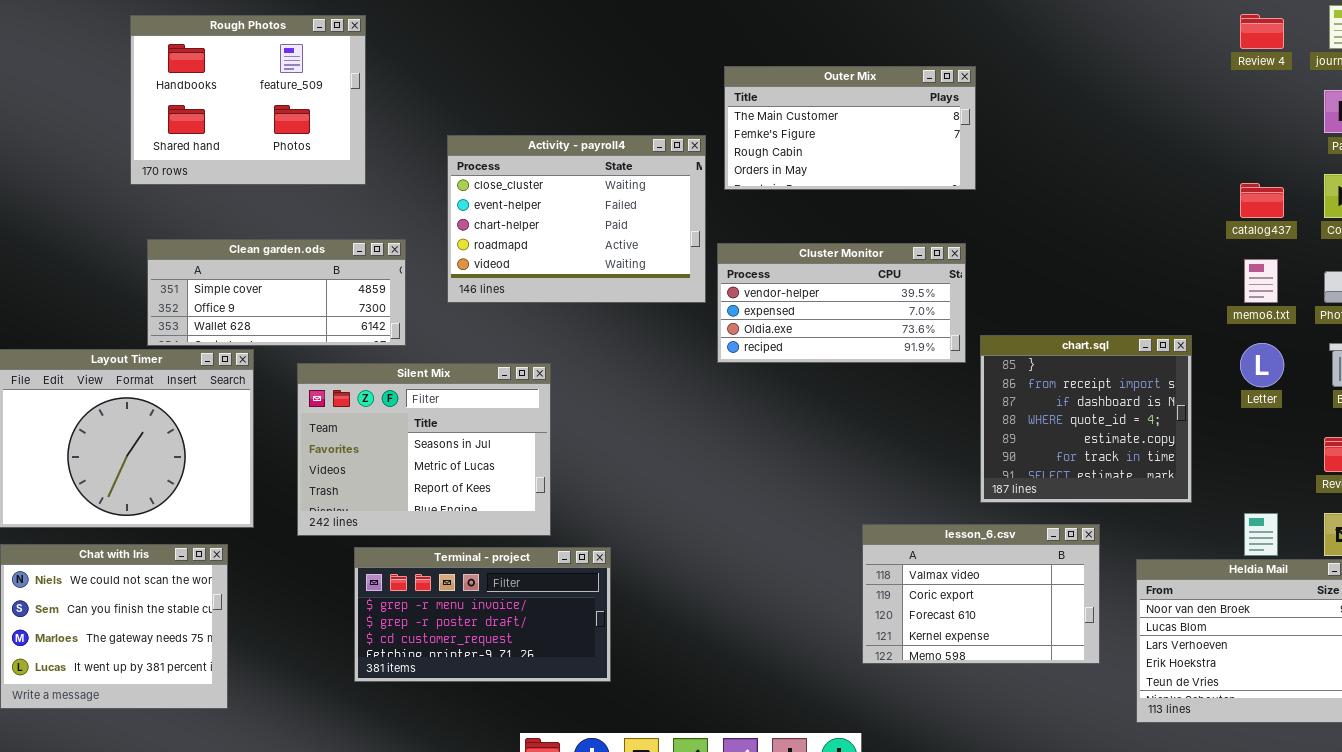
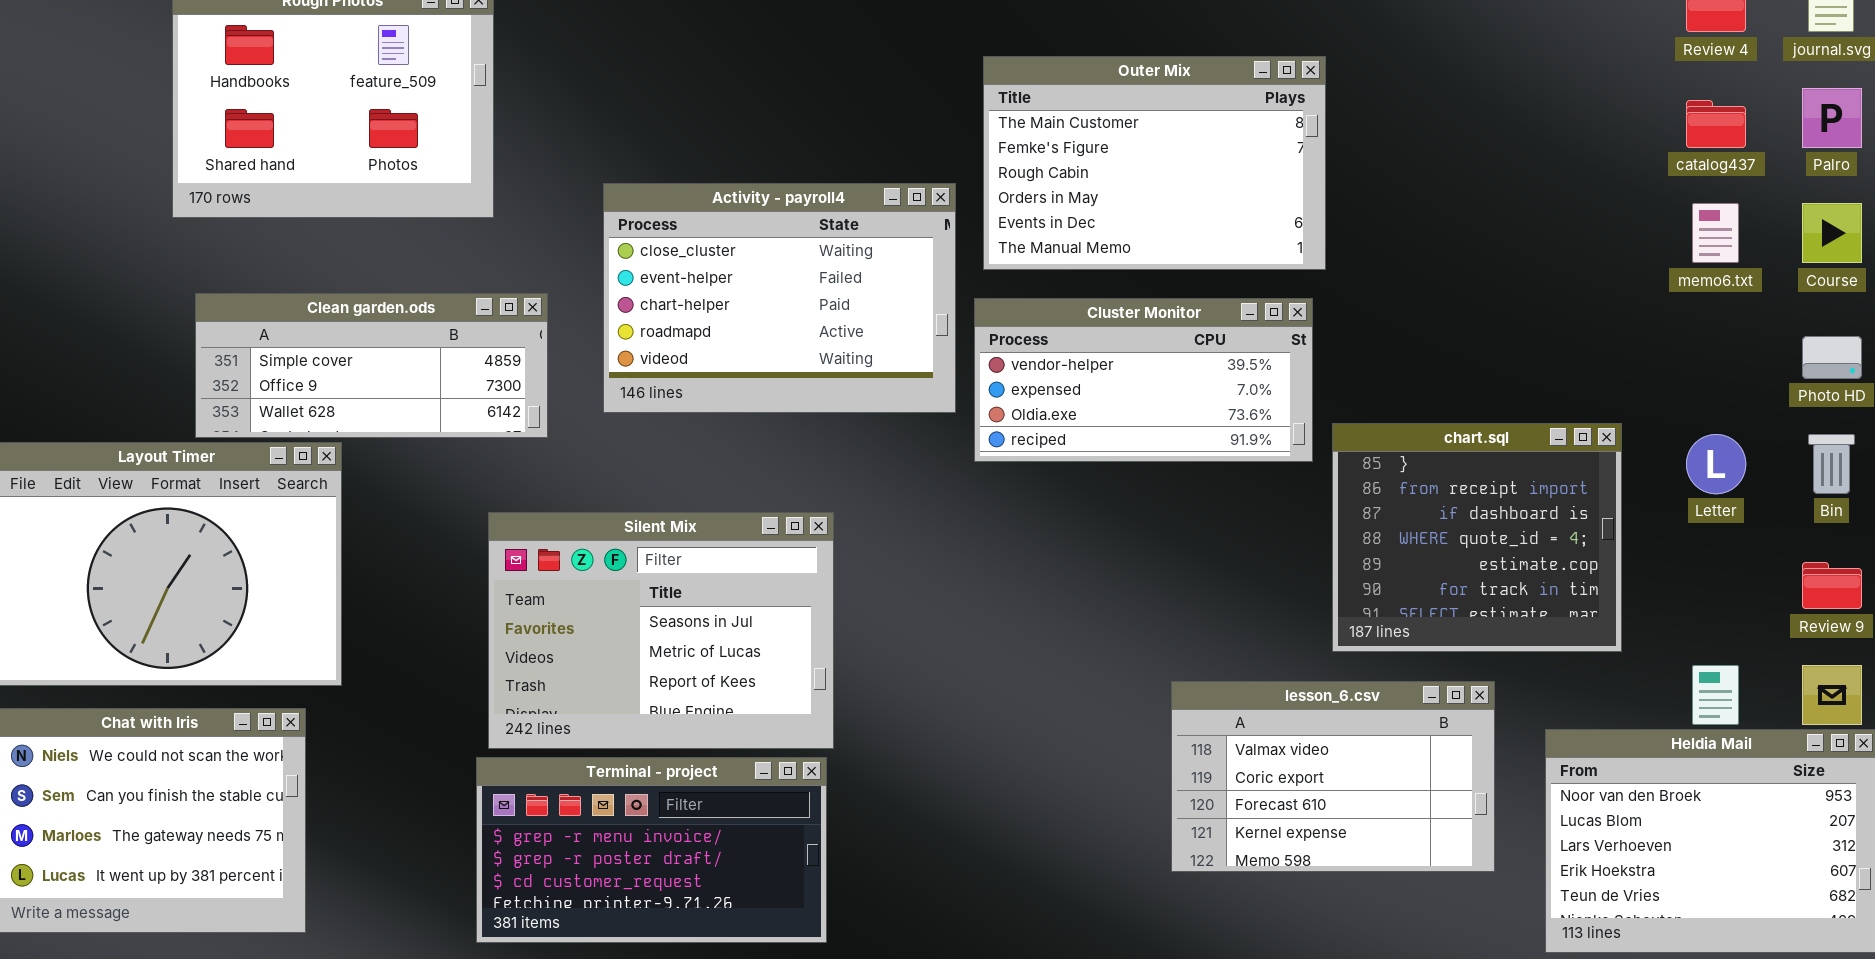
Outer Mix: [724,66,976,190] -> [983,56,1326,270], resized
Activity - payroll4: [447,135,706,303] -> [603,183,956,413], moved
catalog437: [1240,183,1284,218] -> [1686,100,1746,148], moved
memo6.txt: [1244,259,1278,303] -> [1692,203,1739,263], moved
Silent Mix: [297,363,551,536] -> [488,512,834,749], moved
Terminal - project: [354,547,611,682] -> [476,757,827,943], moved

